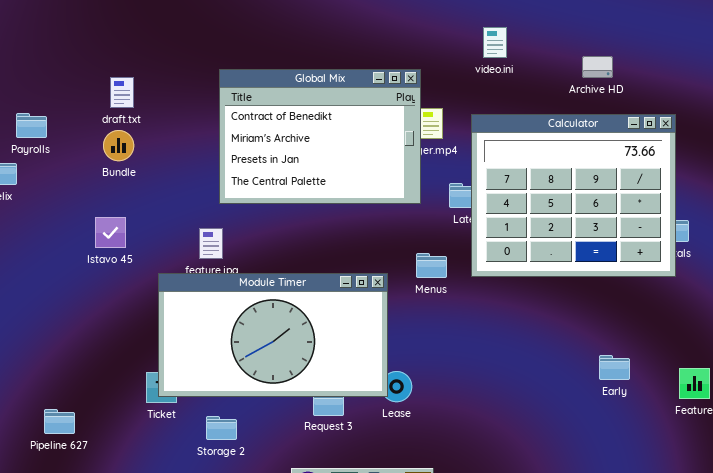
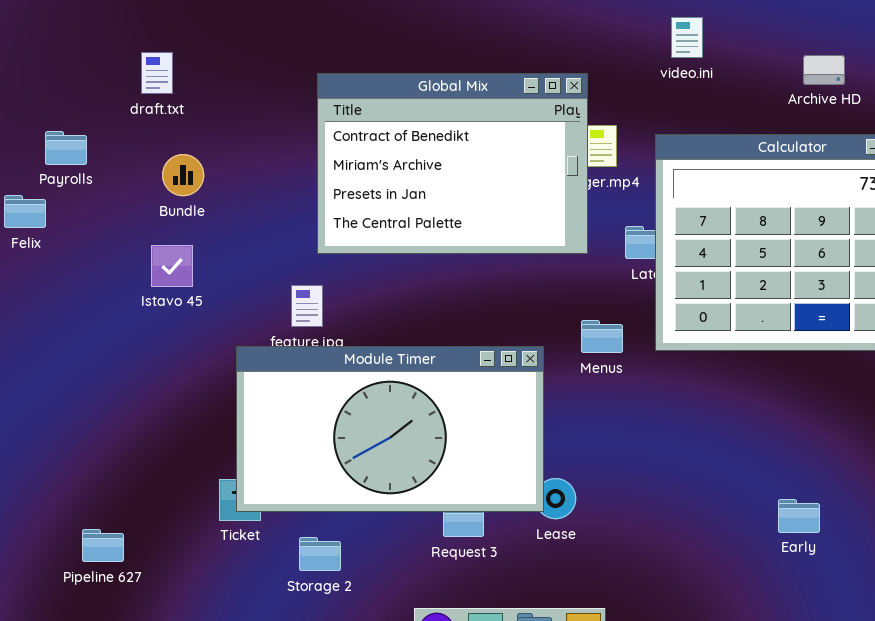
draft.txt: [110,77,134,108] -> [141,52,173,94], moved
Istavo 45: [95,217,126,248] -> [151,245,193,287], moved
Early: [599,355,630,380] -> [778,499,820,533], moved

